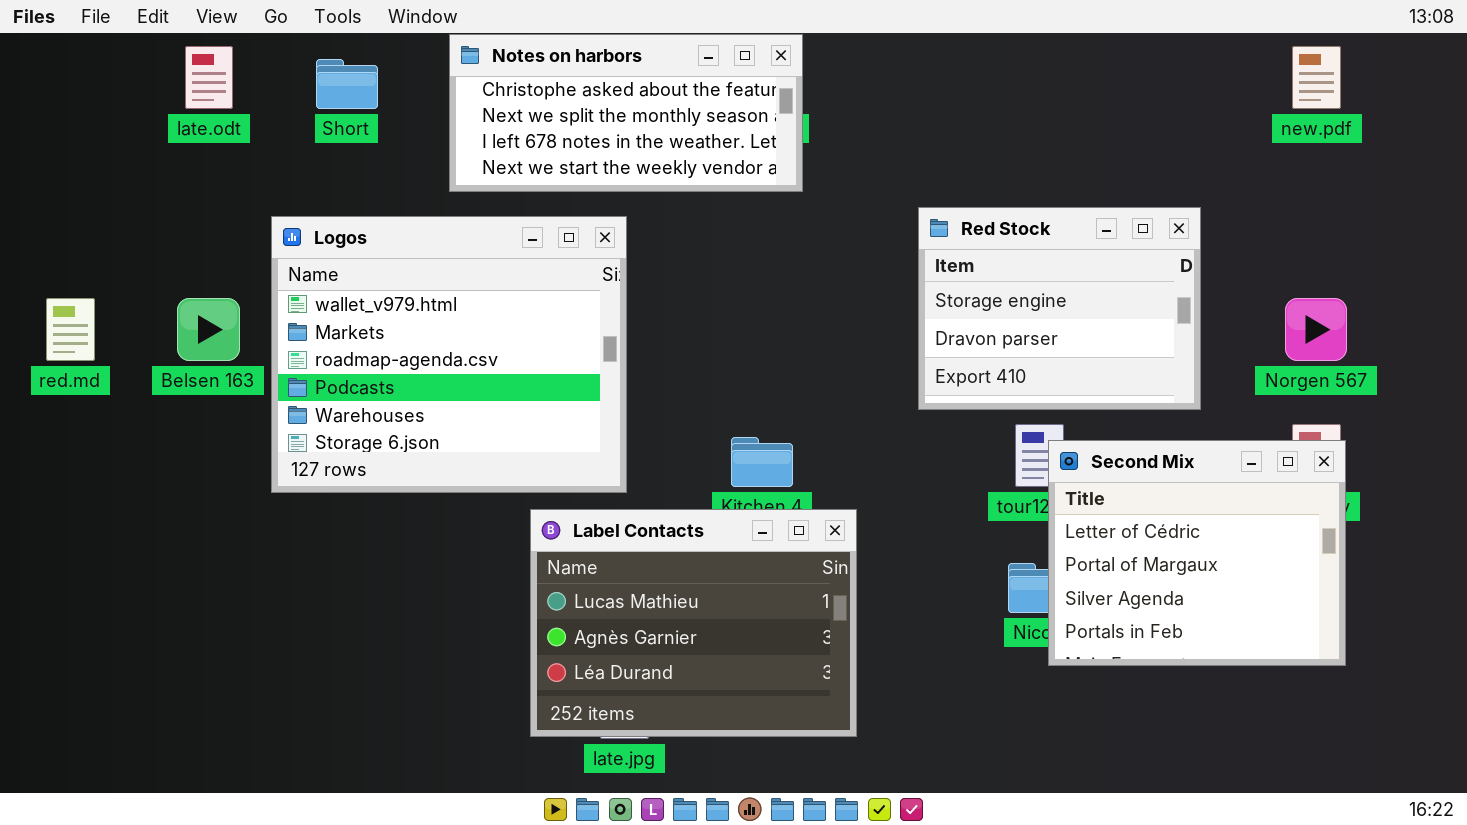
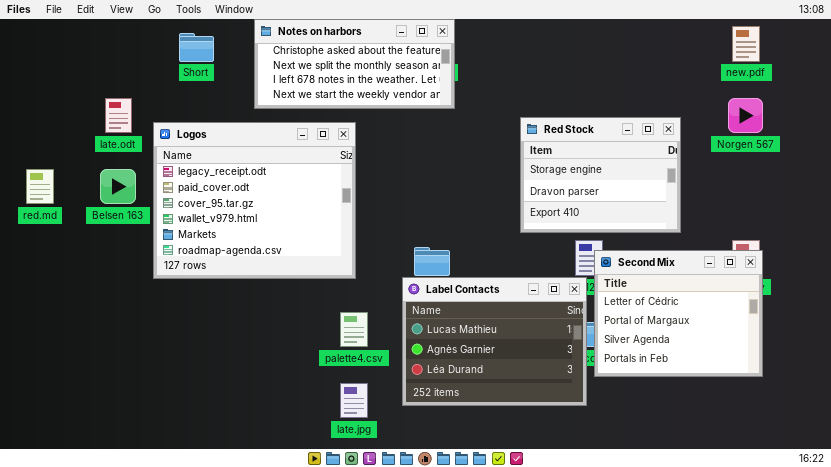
late.odt: [185,46,233,109] -> [105,98,132,133], moved
Logos: [271,216,627,493] -> [153,122,356,279], scrolled up 3 rows
Norgen 567: [1285,298,1347,361] -> [728,98,763,133], moved
Label Contacts: [530,509,857,737] -> [402,277,587,406], moved

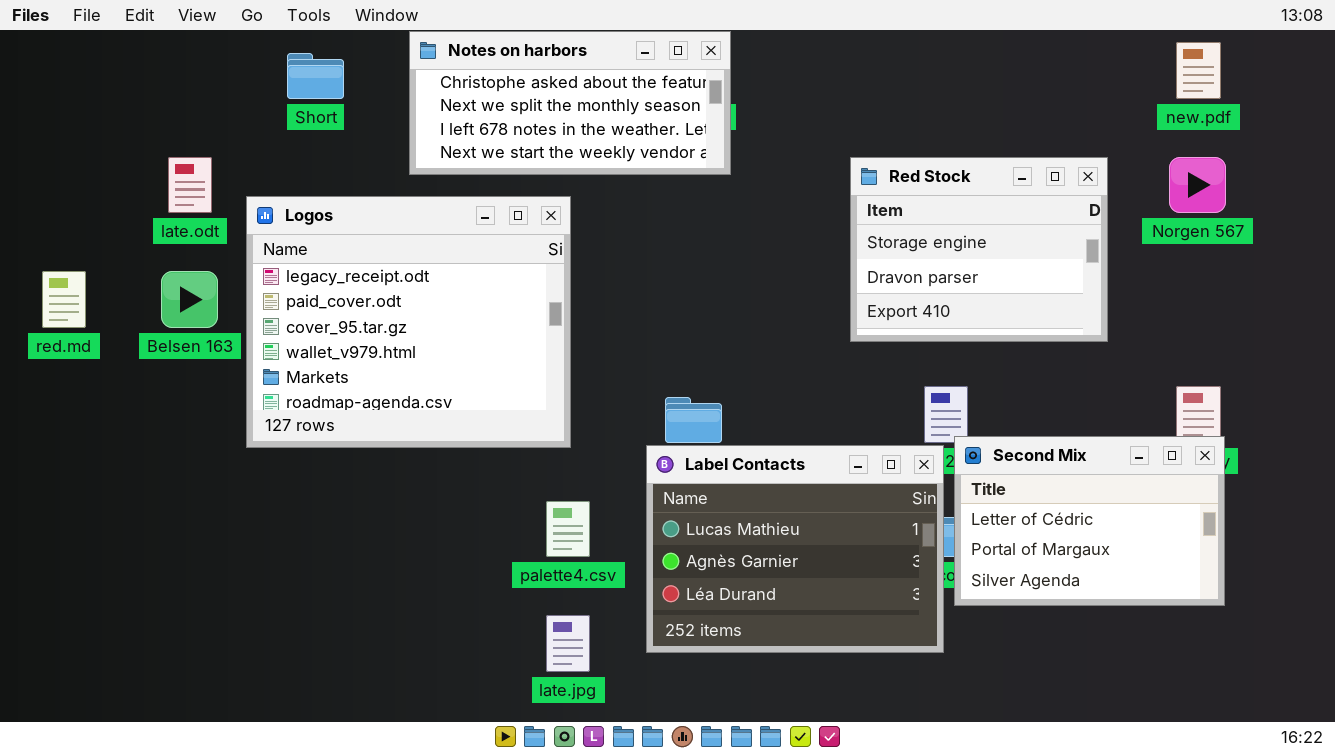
Red Stock: [520,117,681,233] -> [850,157,1108,342], moved
Second Mix: [594,250,763,377] -> [954,436,1225,606], resized

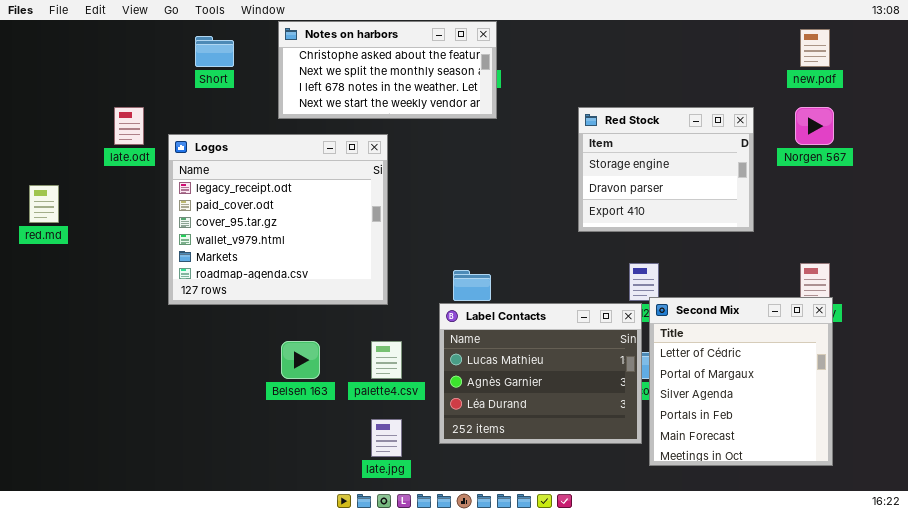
Belsen 163: [161,271,218,328] -> [281,341,320,379], moved
Second Mix: [954,436,1225,606] -> [649,297,833,466], resized

